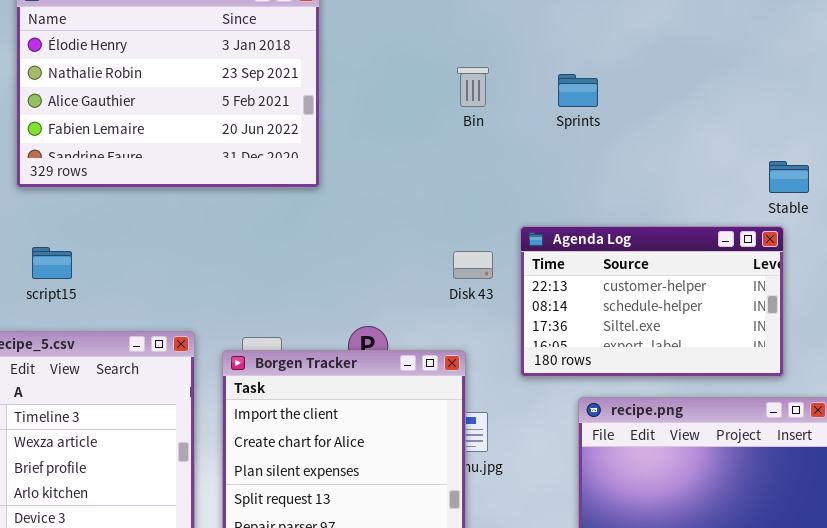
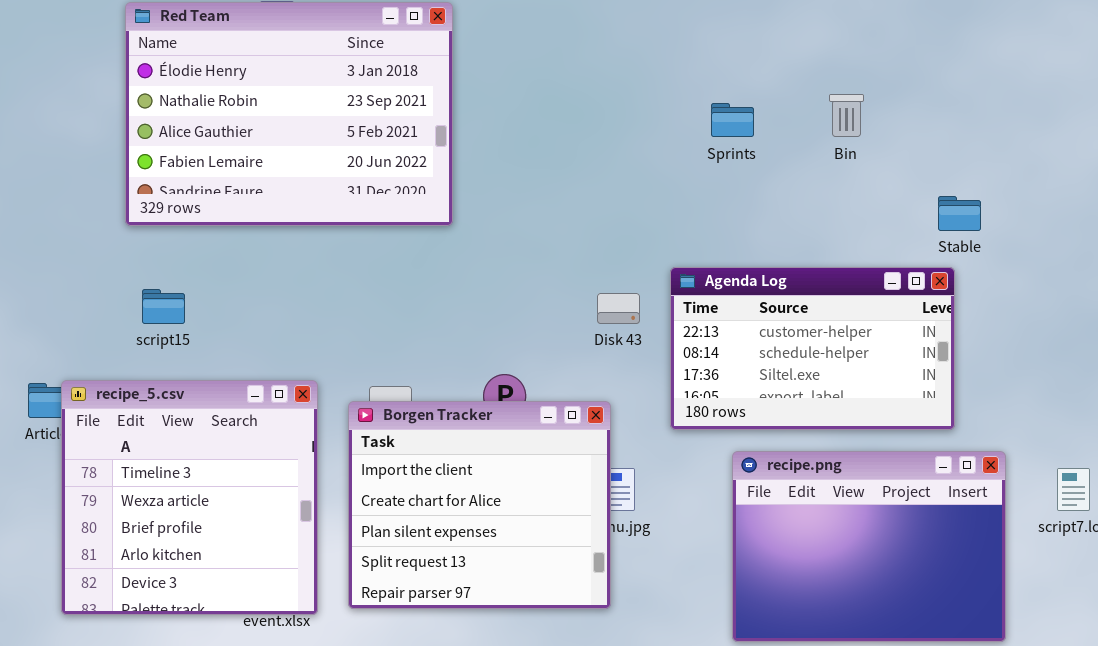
Bin: [457,67,489,107] -> [829,94,864,137], moved

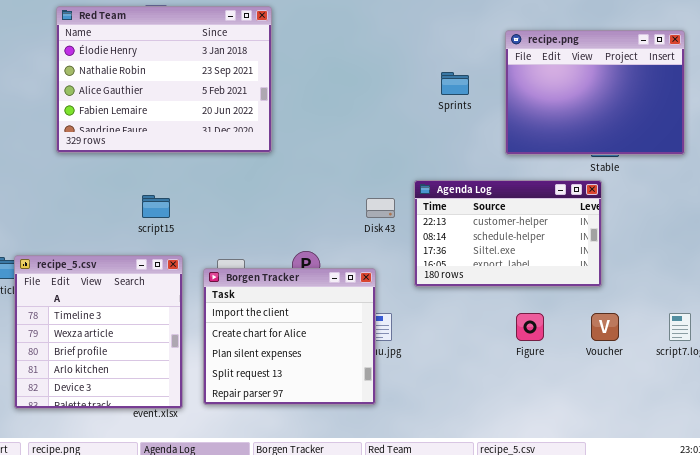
script15: [142,289,185,324] -> [142,195,170,218], moved
recipe.png: [732,451,1006,642] -> [505,30,685,155], moved

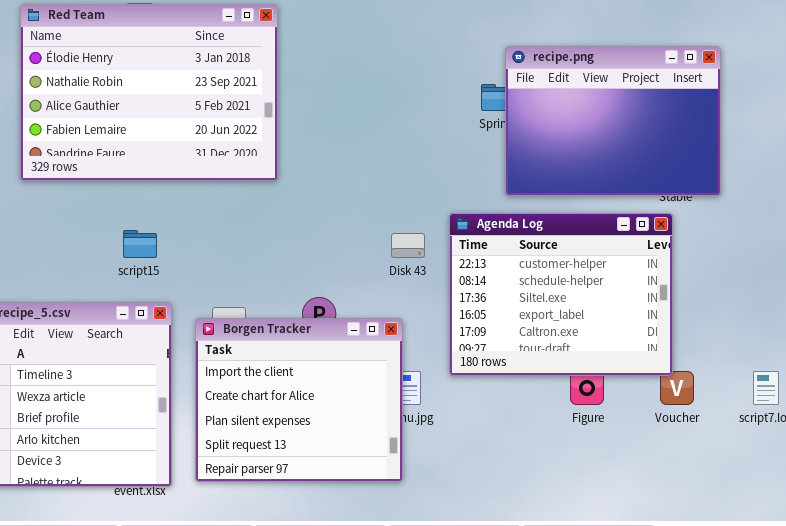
recipe.png: [505,30,685,155] -> [505,46,721,196], moved
Agenda Log: [414,180,602,287] -> [449,213,673,376], resized

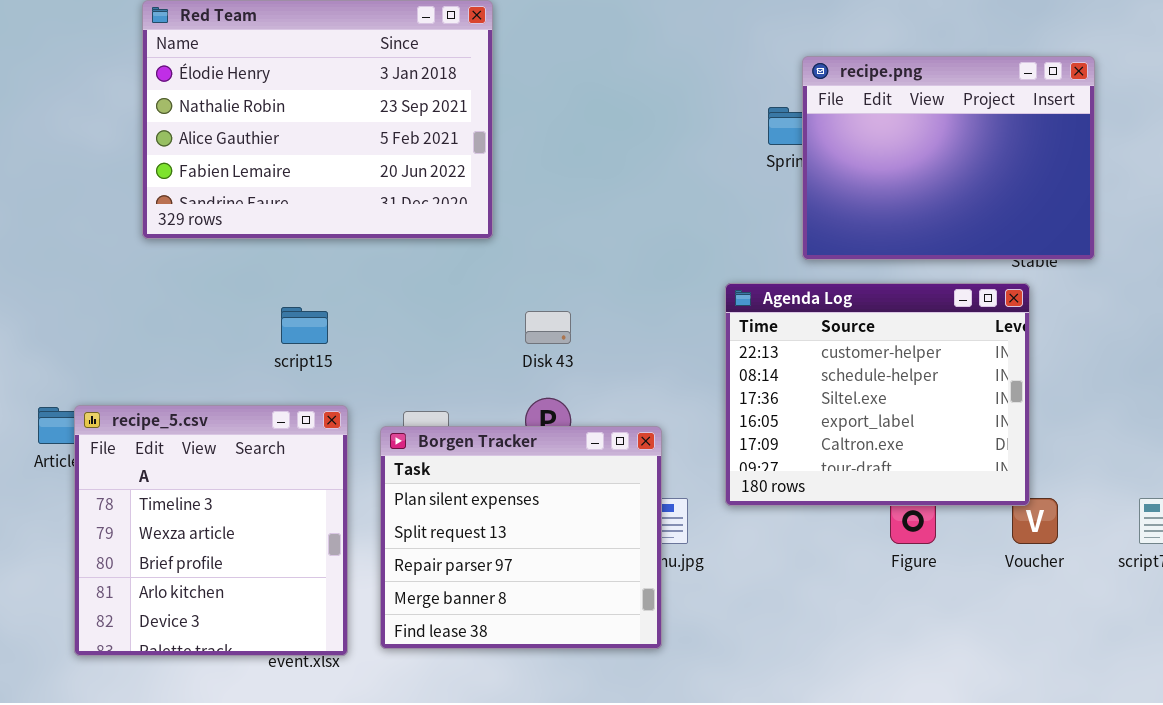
Disk 43: [391,233,425,258] -> [525,311,571,344], moved
Borgen Tracker: [195,318,403,482] -> [380,426,662,649], scrolled down 2 rows

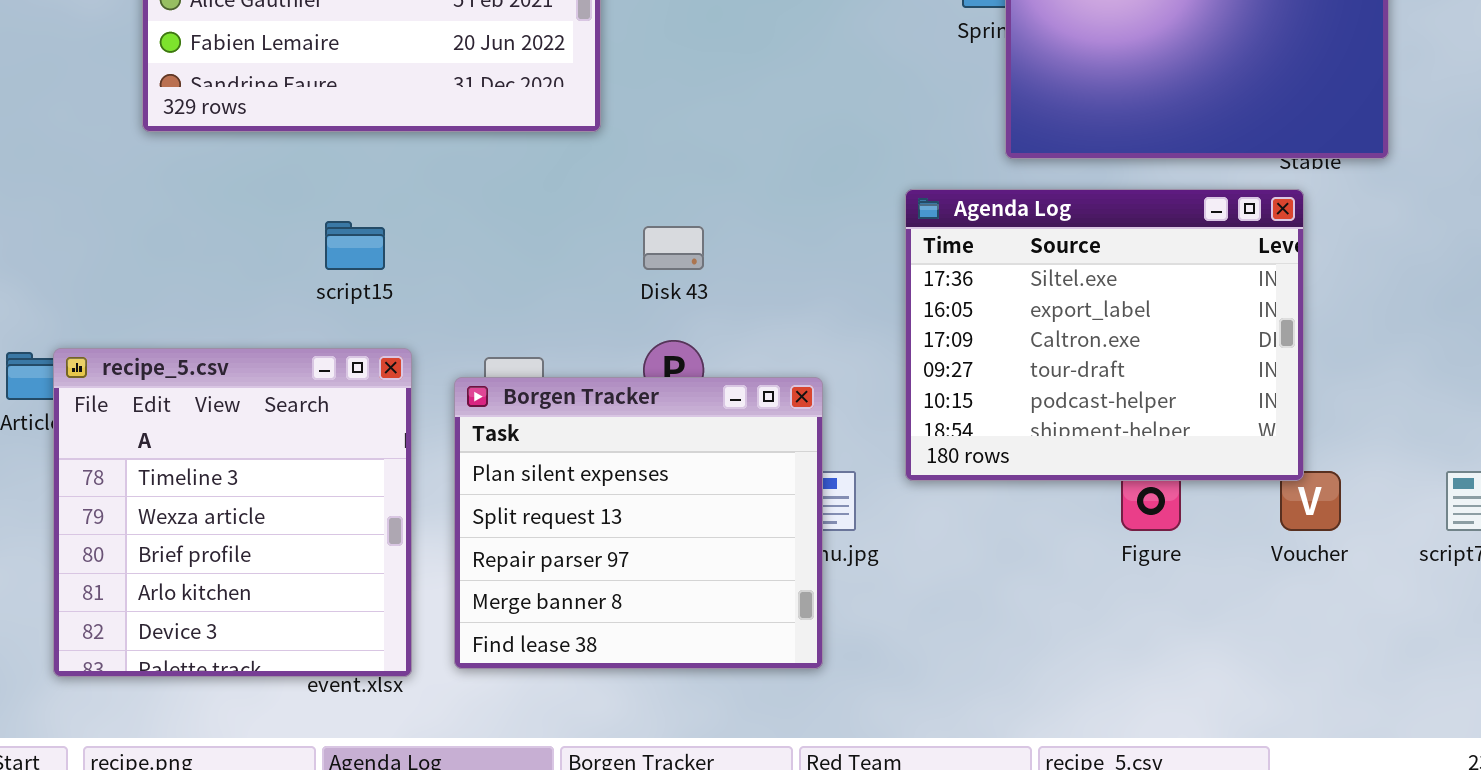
Agenda Log: [725,283,1030,506] -> [905,189,1304,481], scrolled down 2 rows

